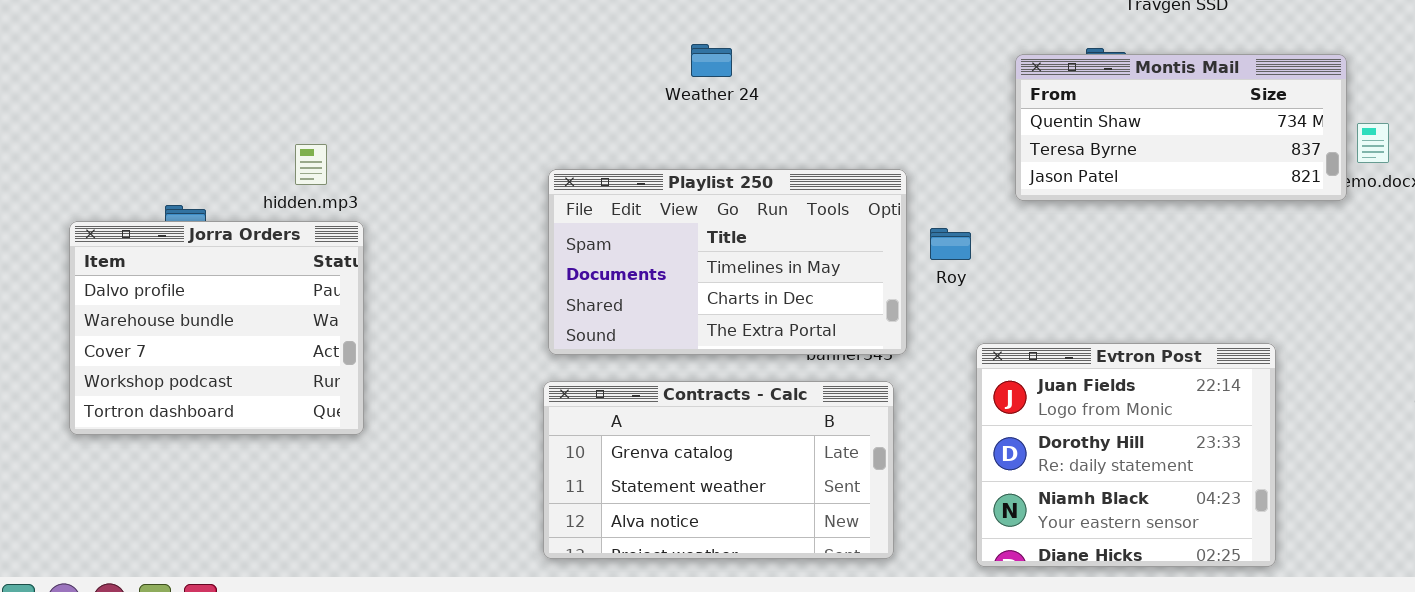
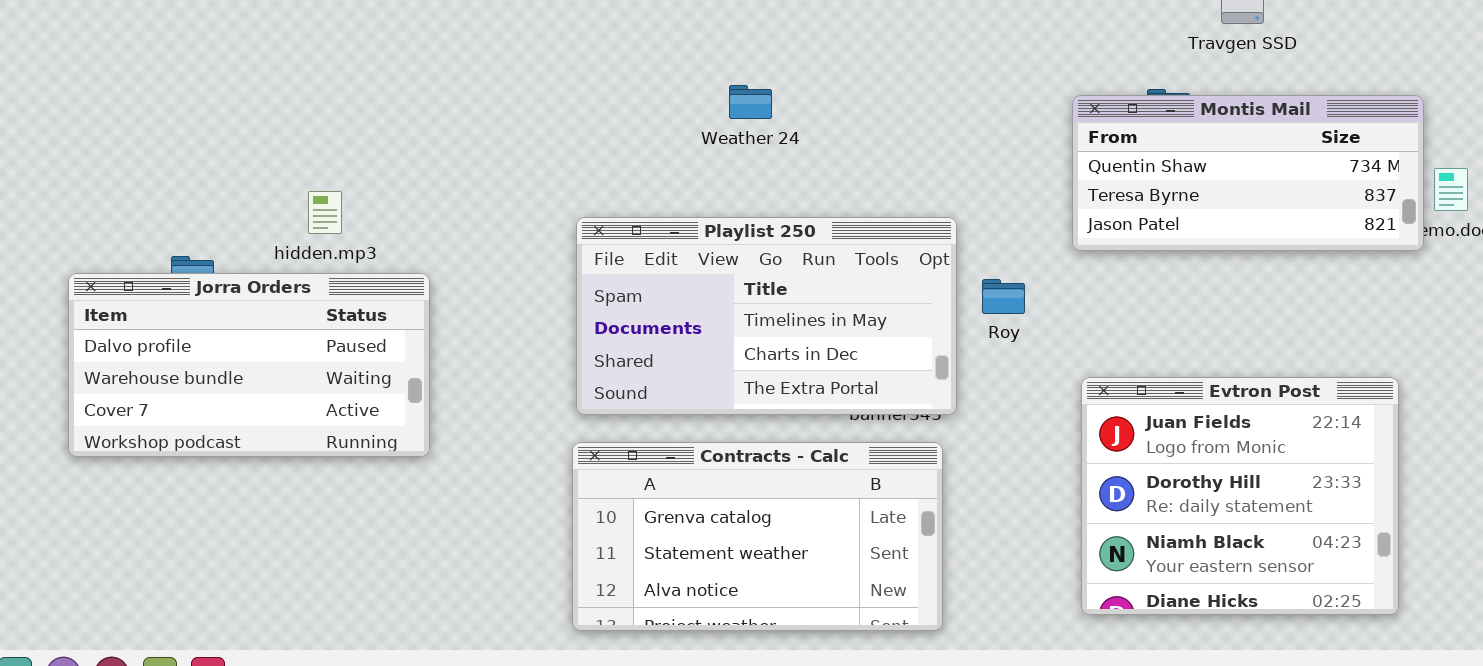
Jorra Orders: [69,221,364,435] -> [68,273,430,457], resized
Evtron Post: [976,343,1276,567] -> [1081,377,1399,615], moved

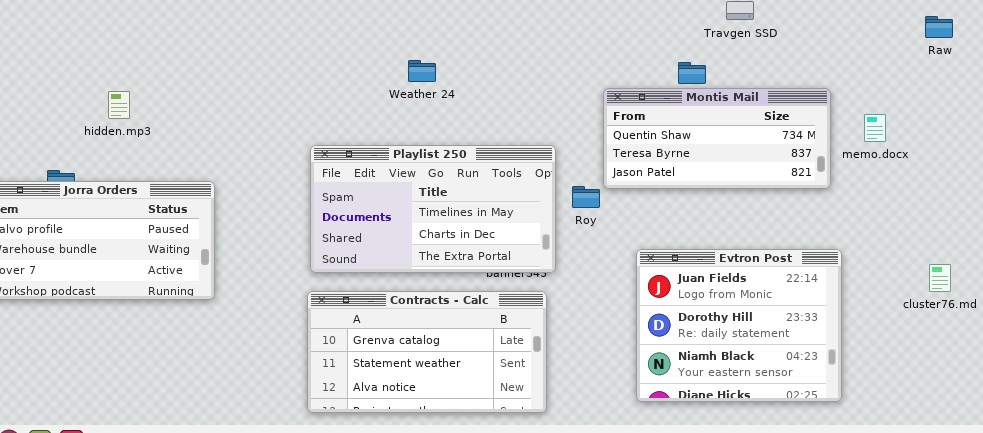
Montis Mail: [1072,95,1424,251] -> [603,88,831,189], moved
hidden.mp3: [308,191,342,234] -> [108,91,130,119], moved

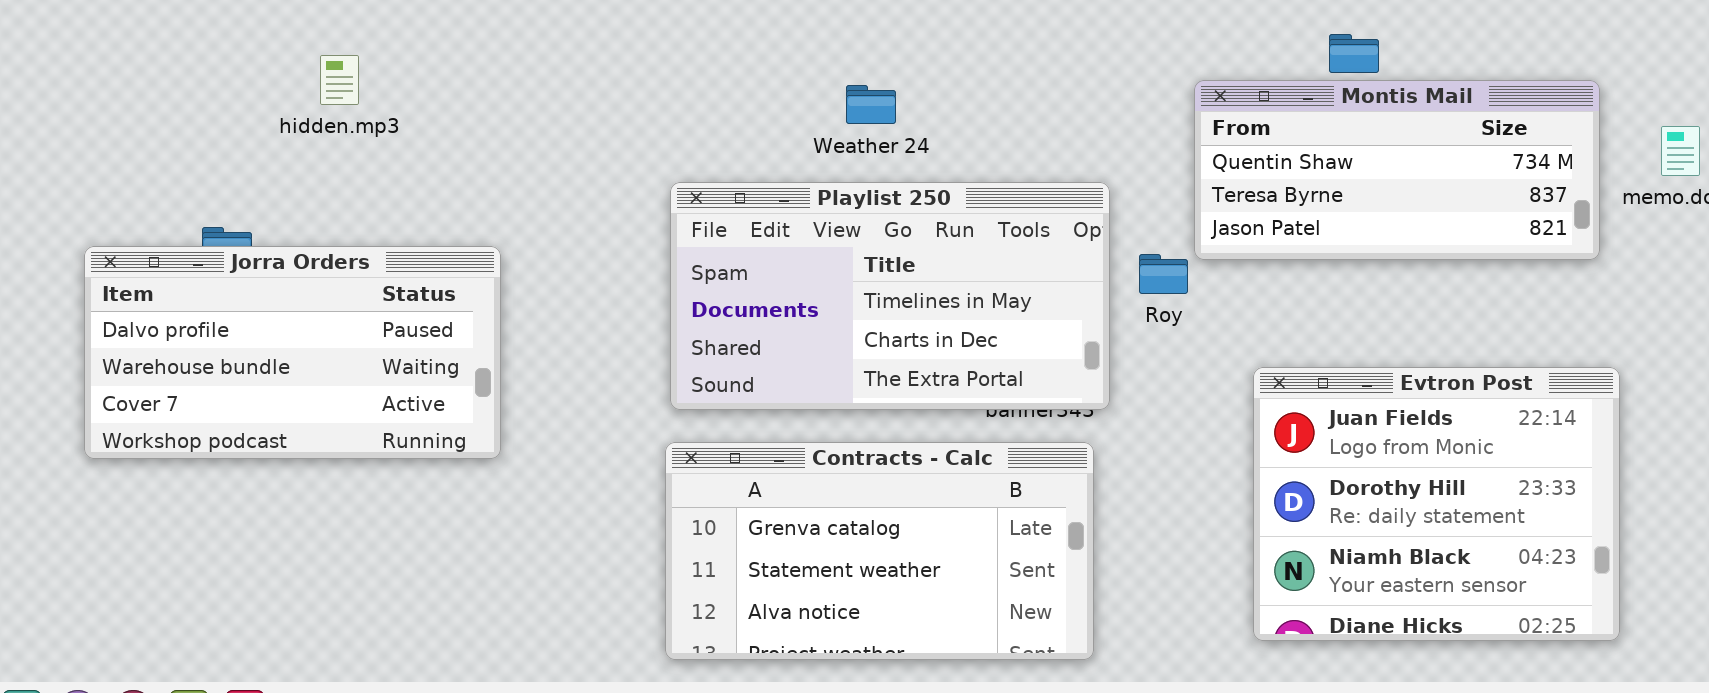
Weather 24: [408,60,436,82] -> [846,85,896,124], moved
hidden.mp3: [108,91,130,119] -> [320,55,359,105], moved

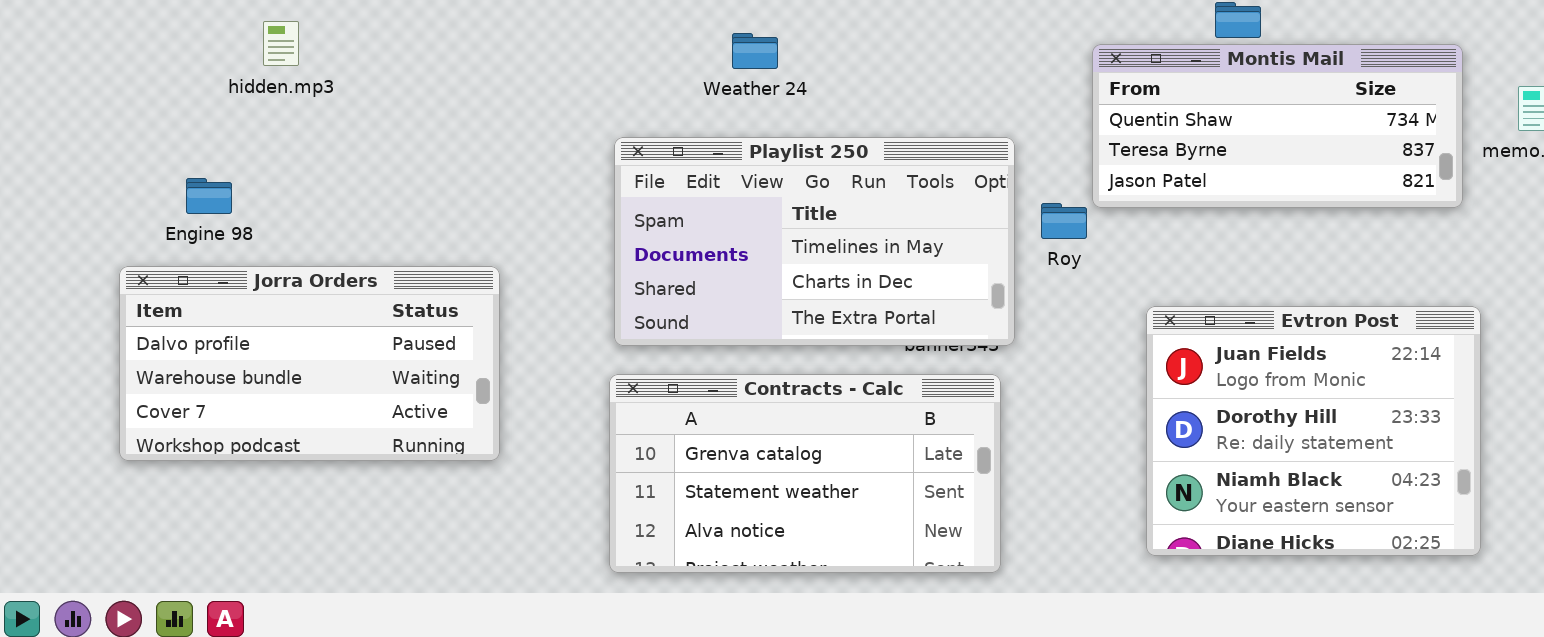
hidden.mp3: [320,55,359,105] -> [263,21,299,66], moved
Weather 24: [846,85,896,124] -> [732,33,778,69], moved
Jorra Orders: [84,246,501,459] -> [119,266,500,461], moved

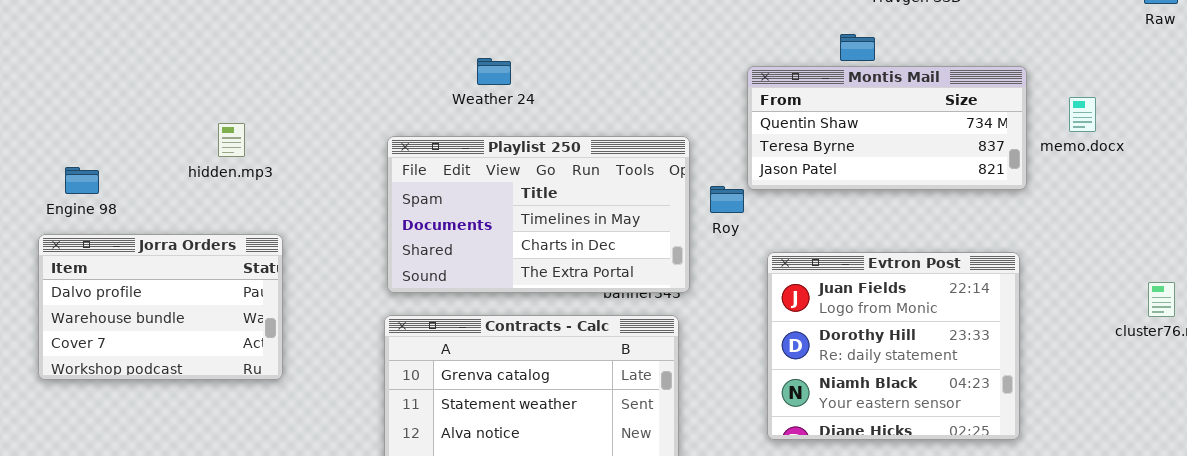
hidden.mp3: [263,21,299,66] -> [218,123,245,157], moved
Jorra Orders: [119,266,500,461] -> [38,234,283,380], moved, resized
Evtron Post: [1146,306,1481,556] -> [767,252,1020,440], moved

